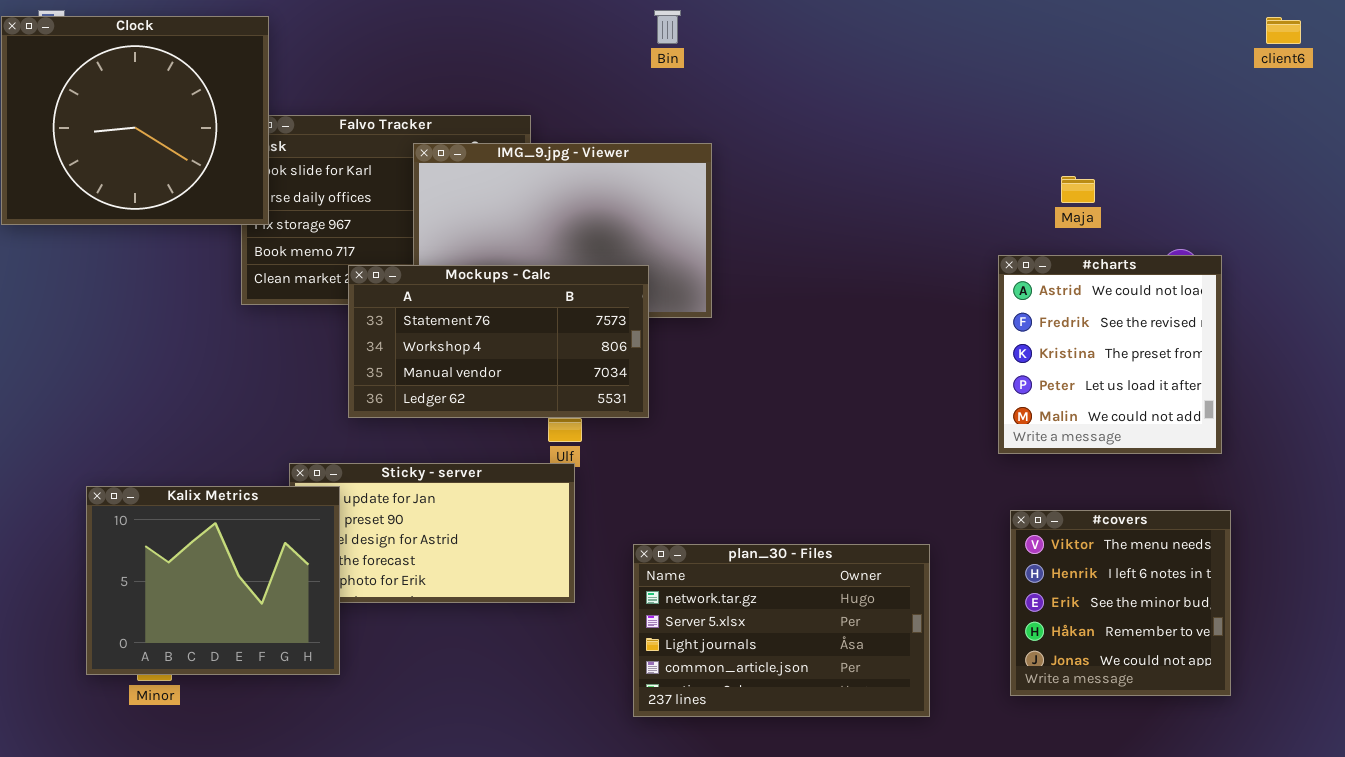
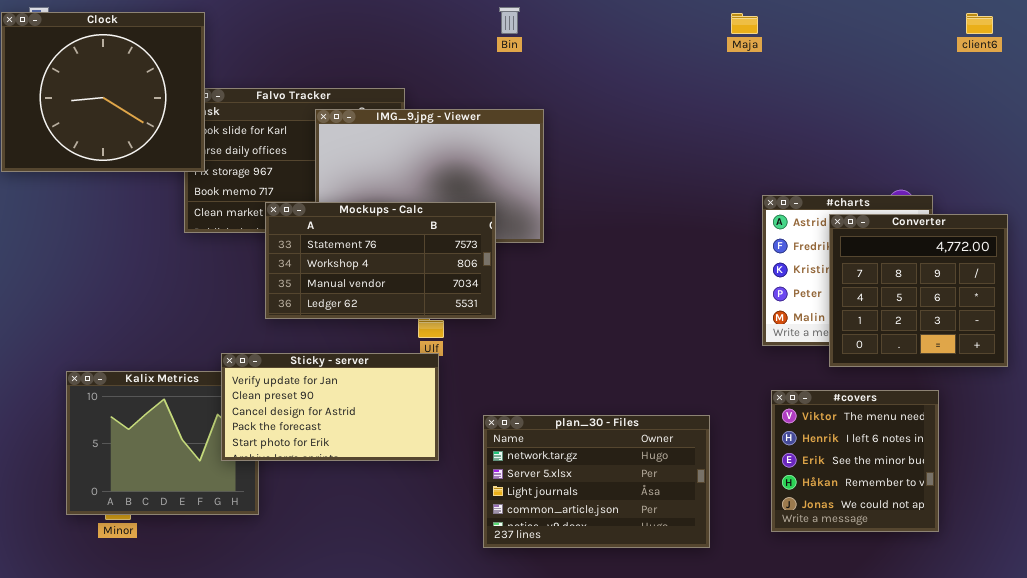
Maja: [1061,176,1095,203] -> [731,13,758,34], moved
Converter: none -> [829,214,1008,367], opened
Sticky - server: [289,463,575,603] -> [221,353,439,461], raised

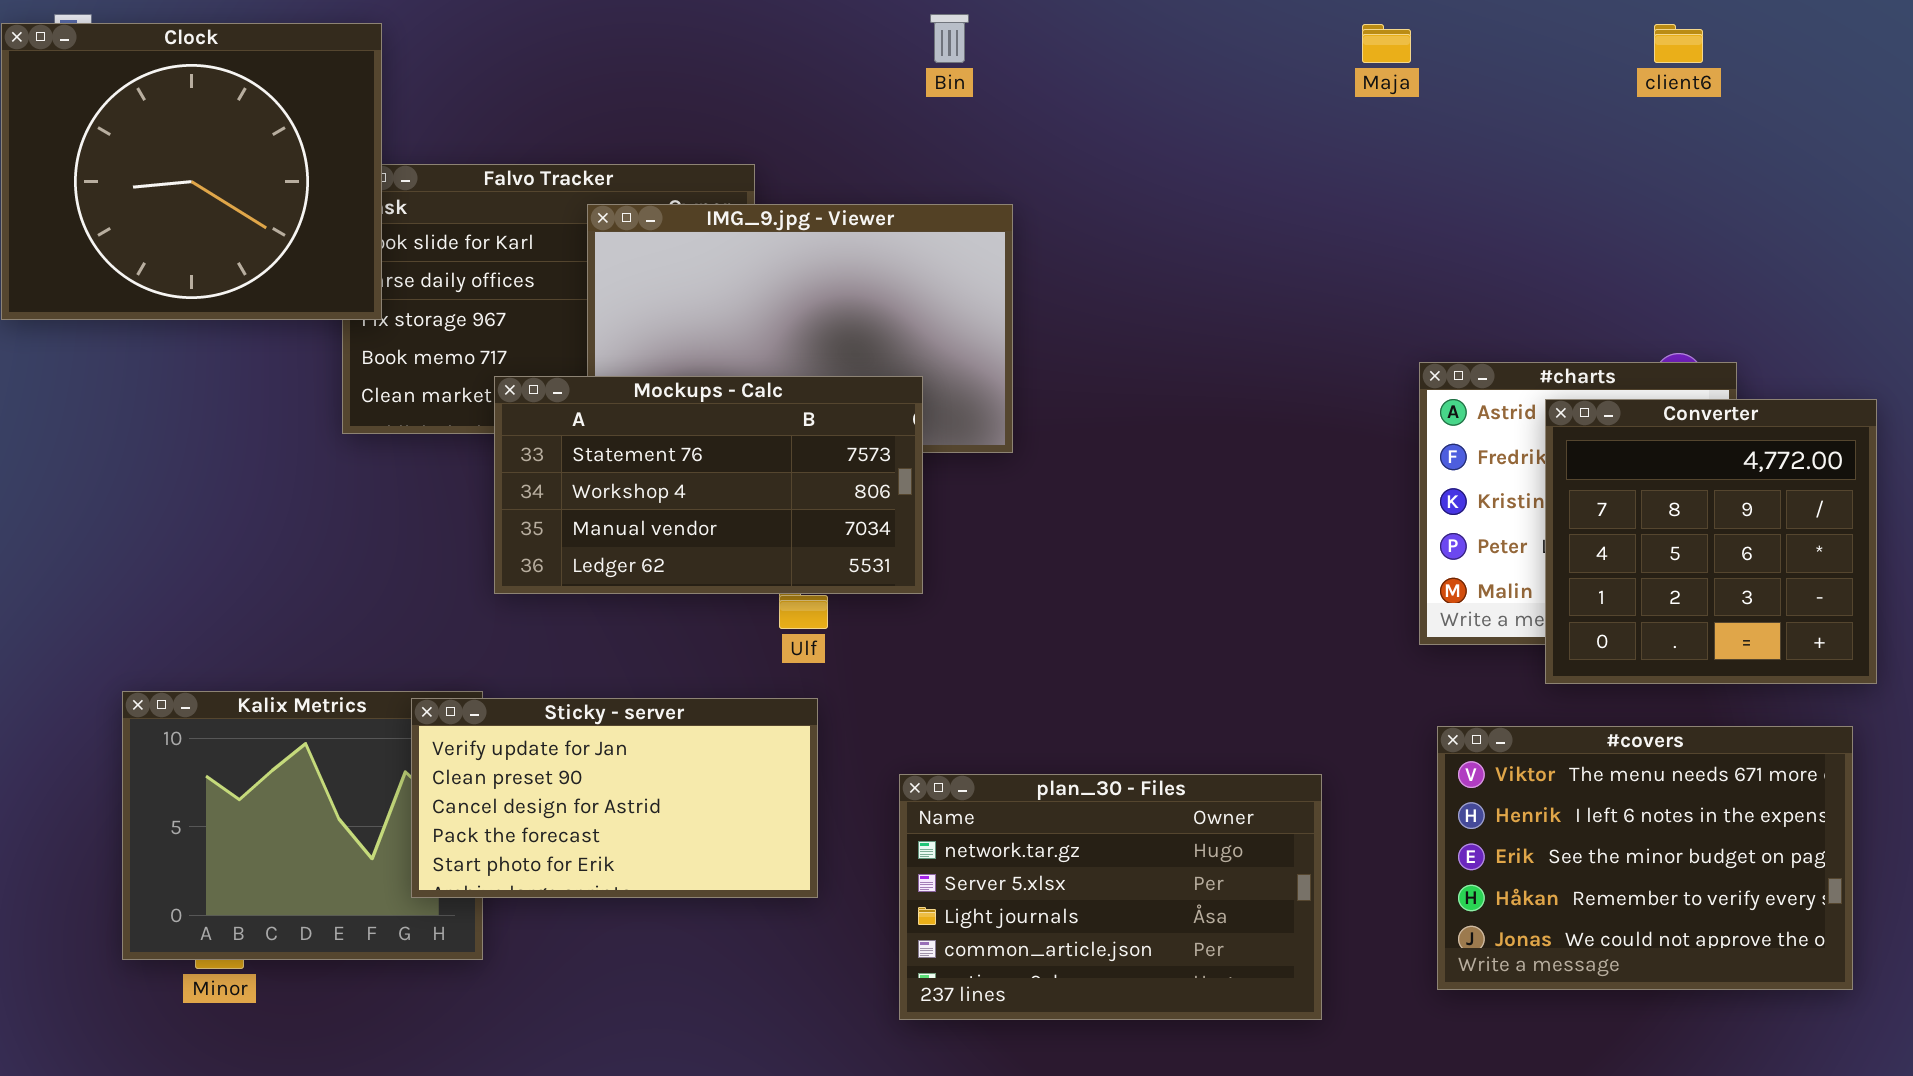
client6: [966,13,993,34] -> [1654,24,1703,63], moved
Sticky - server: [221,353,439,461] -> [411,698,818,898], moved
#covers: [771,390,939,532] -> [1437,726,1853,990], resized

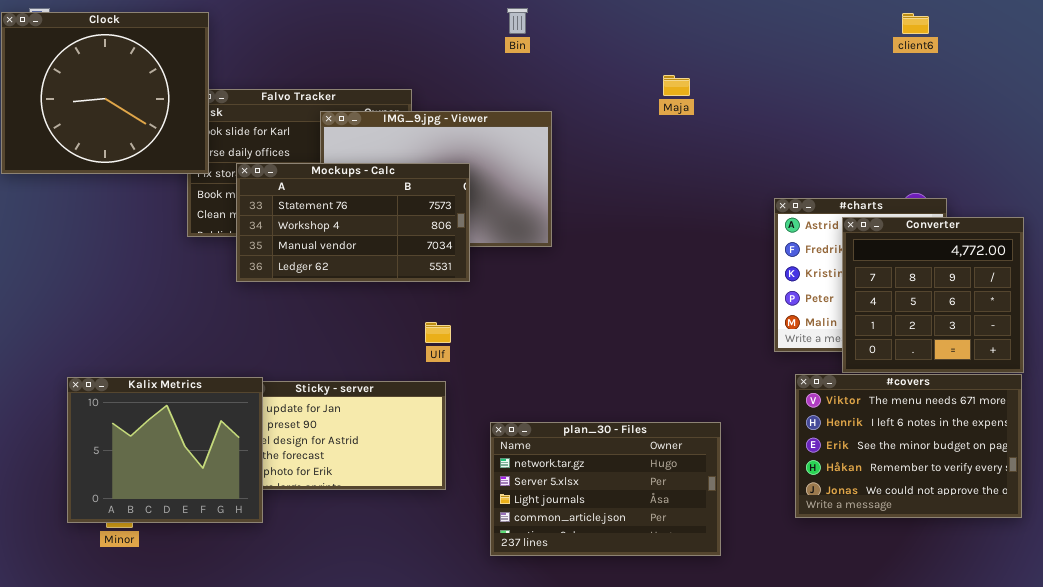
Maja: [1362,24,1411,63] -> [663,75,690,96], moved
Mockups - Calc: [494,376,923,594] -> [236,163,470,282], moved
Kalix Metrics: [122,691,483,960] -> [67,377,263,523], raised
#covers: [1437,726,1853,990] -> [795,374,1022,518], moved

